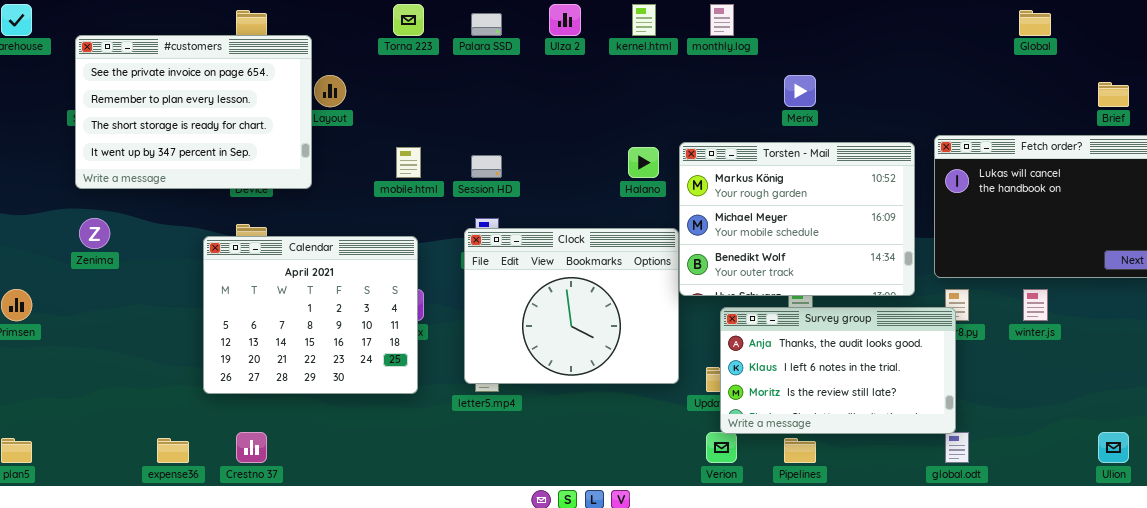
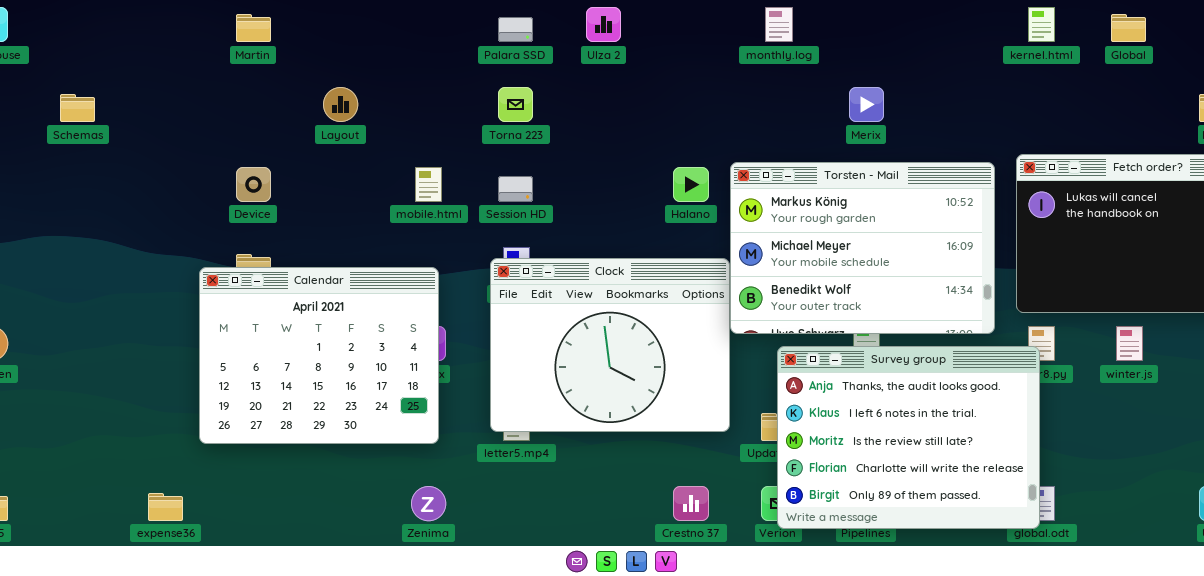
Torna 223: [393,4,424,36] -> [498,87,533,122], moved
kernel.html: [632,4,656,36] -> [1028,7,1055,42], moved
#customers: [75,35,312,189] -> none, closed
Zenima: [79,218,110,249] -> [411,486,446,521], moved
Survey group: [720,307,956,434] -> [777,346,1040,529], resized
Crestno 37: [236,432,267,463] -> [673,486,709,521], moved

